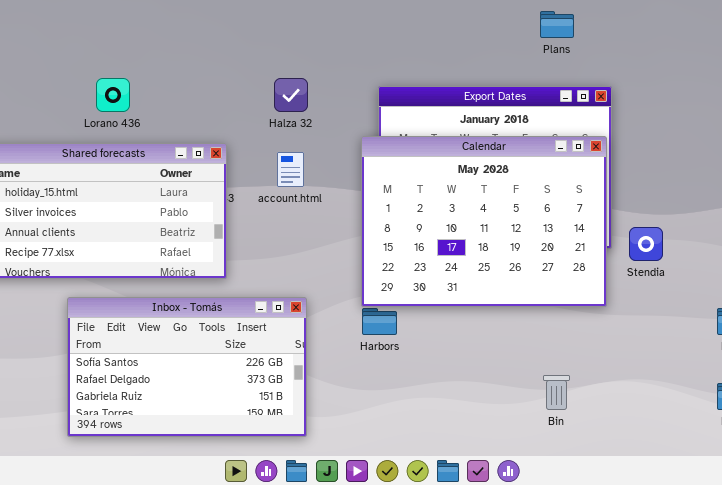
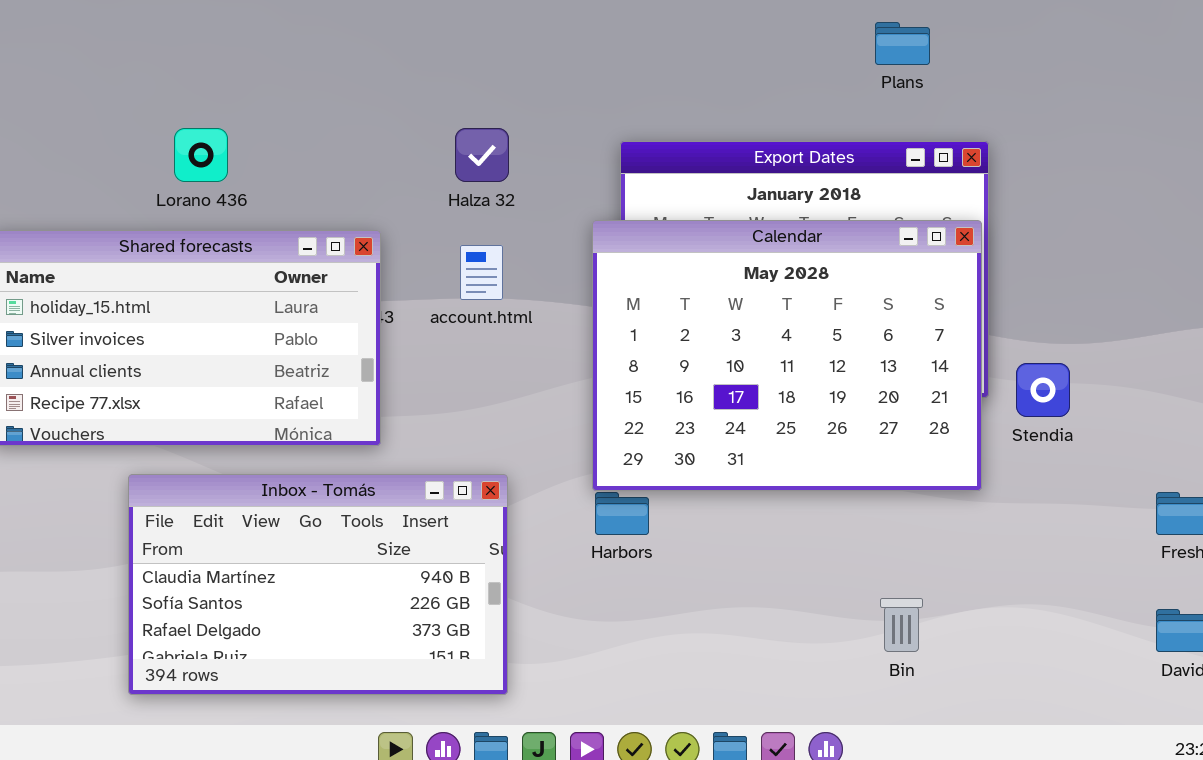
Inbox - Tomás: [67,297,307,437] -> [128,474,508,695], scrolled up 1 row

